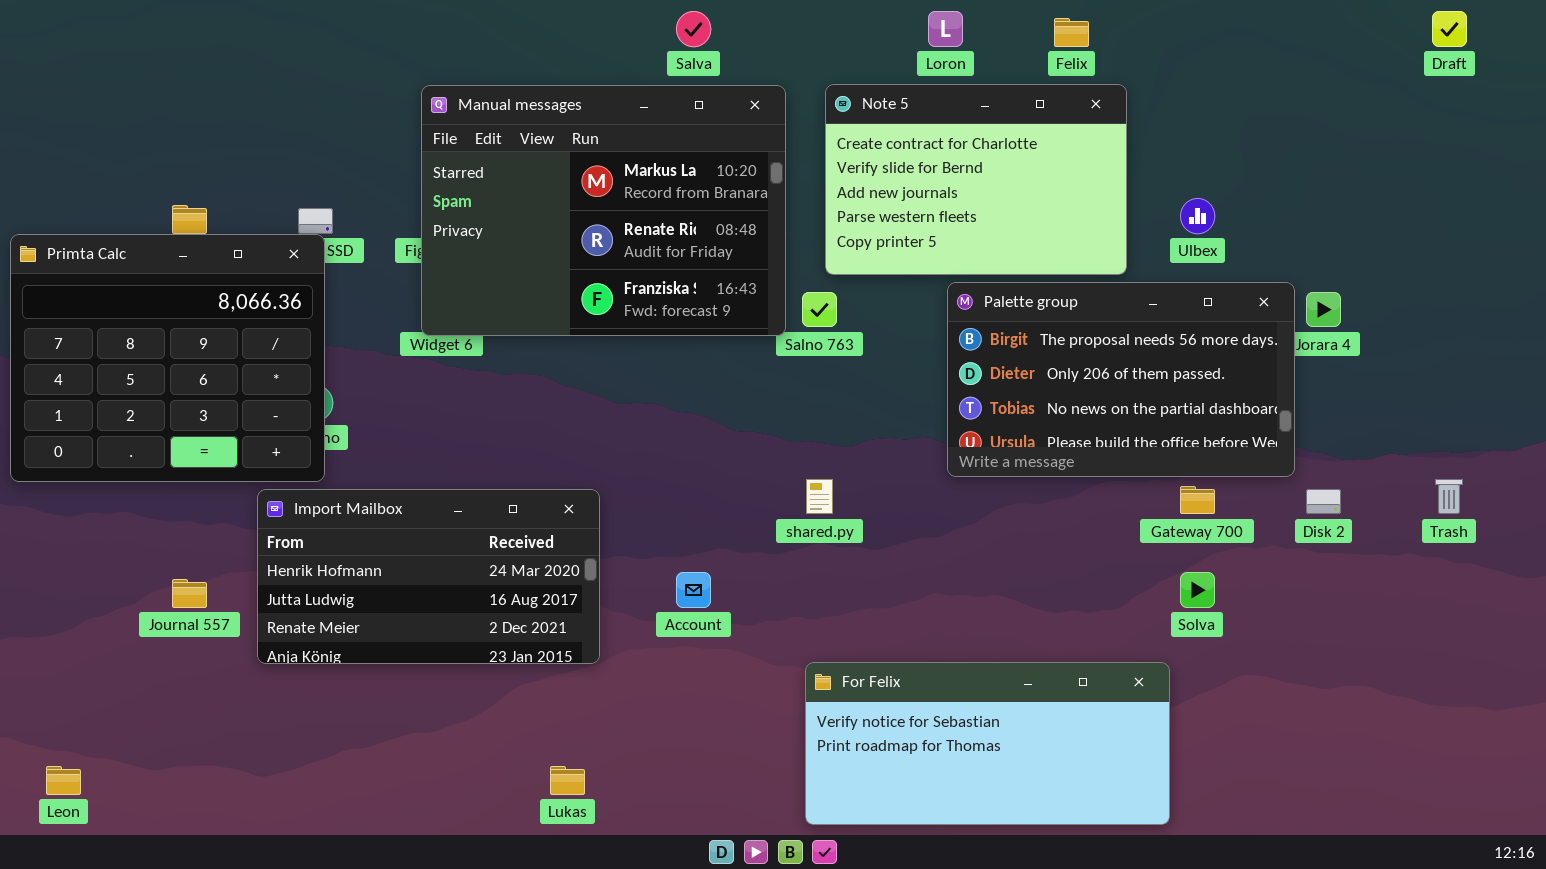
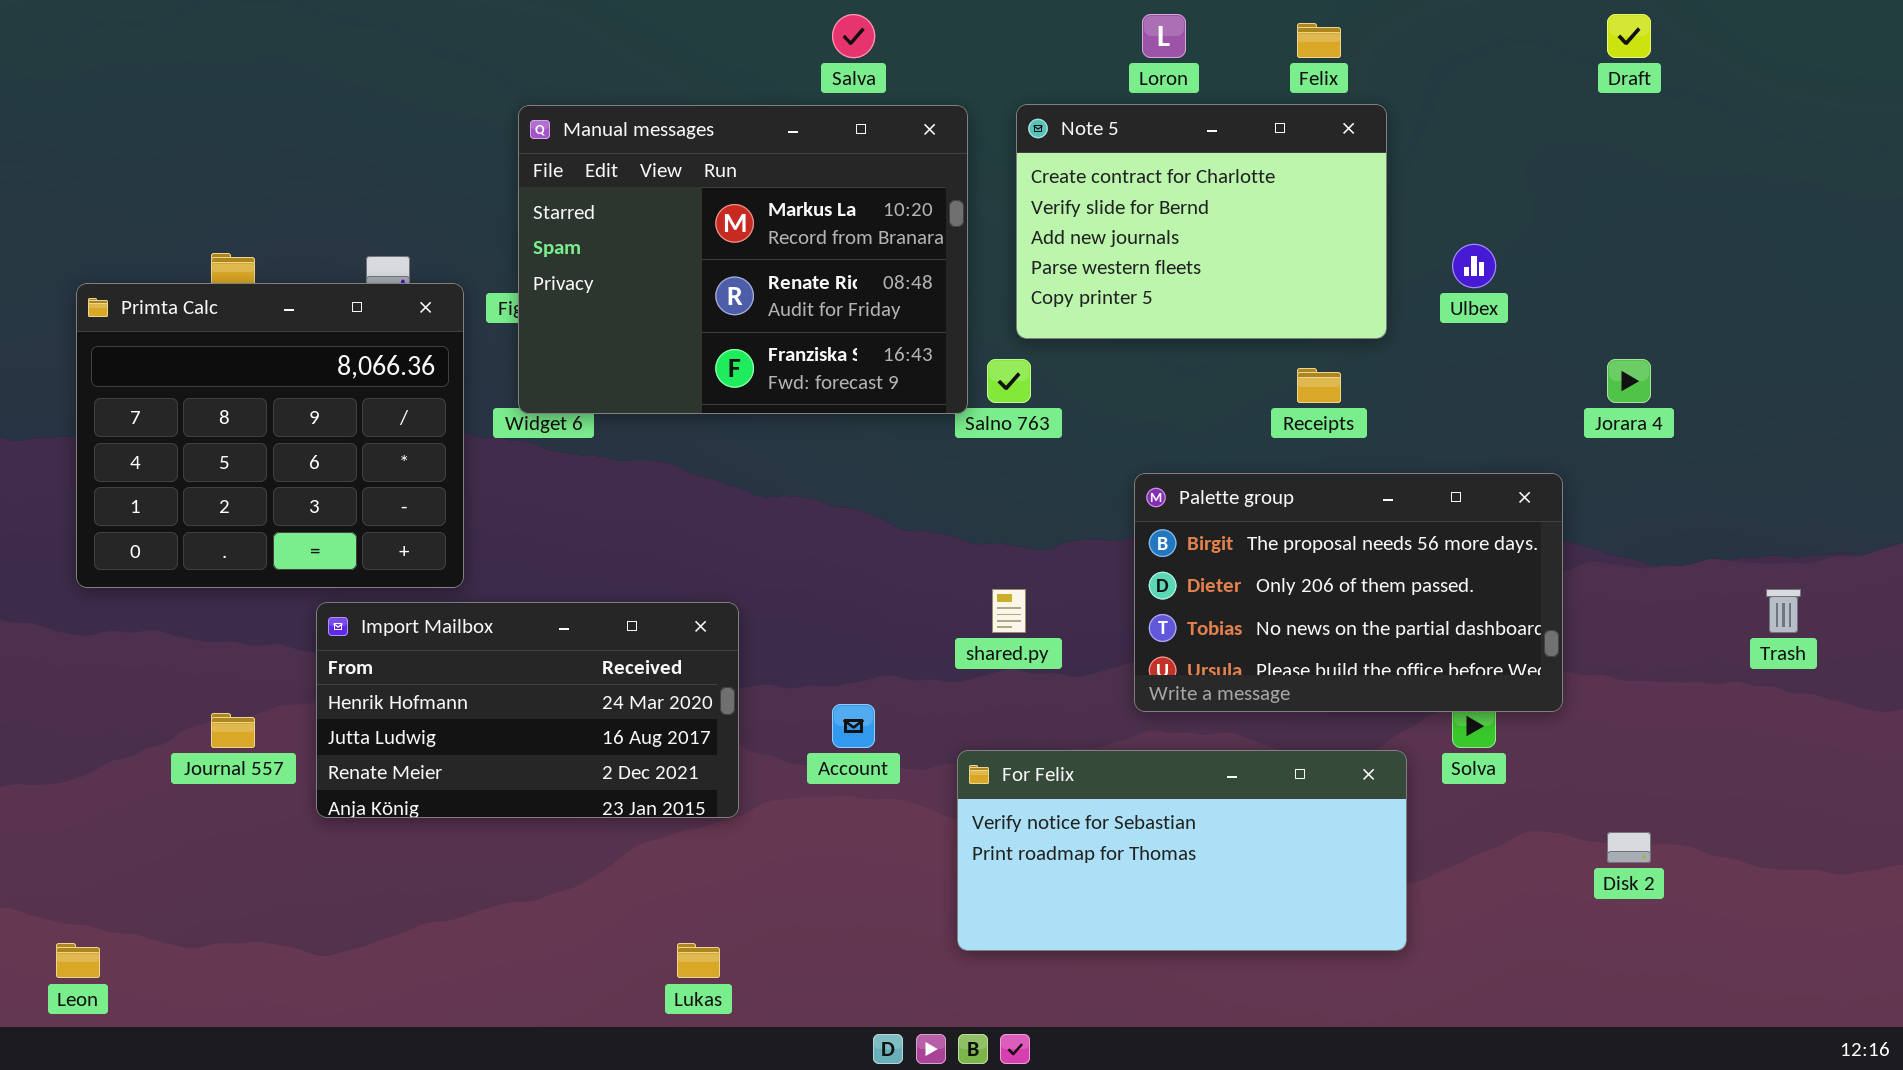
Draft: [1432,11,1467,47] -> [1607,14,1651,58], moved
Primta Calc: [10,234,325,482] -> [76,283,464,588], moved
Palette group: [947,282,1295,477] -> [1134,473,1563,712], moved
Disk 2: [1306,489,1341,514] -> [1607,832,1651,863], moved
For Felix: [805,662,1170,825] -> [957,750,1407,951], moved

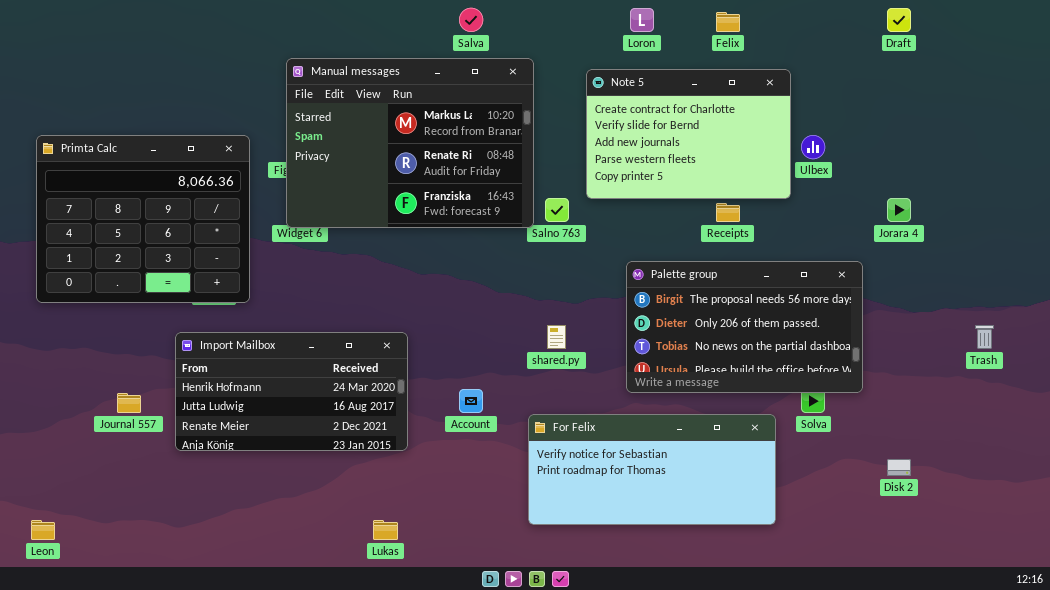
Note 5: [1016,104,1387,339] -> [586,69,791,199], moved
Primta Calc: [76,283,464,588] -> [36,135,250,303], moved

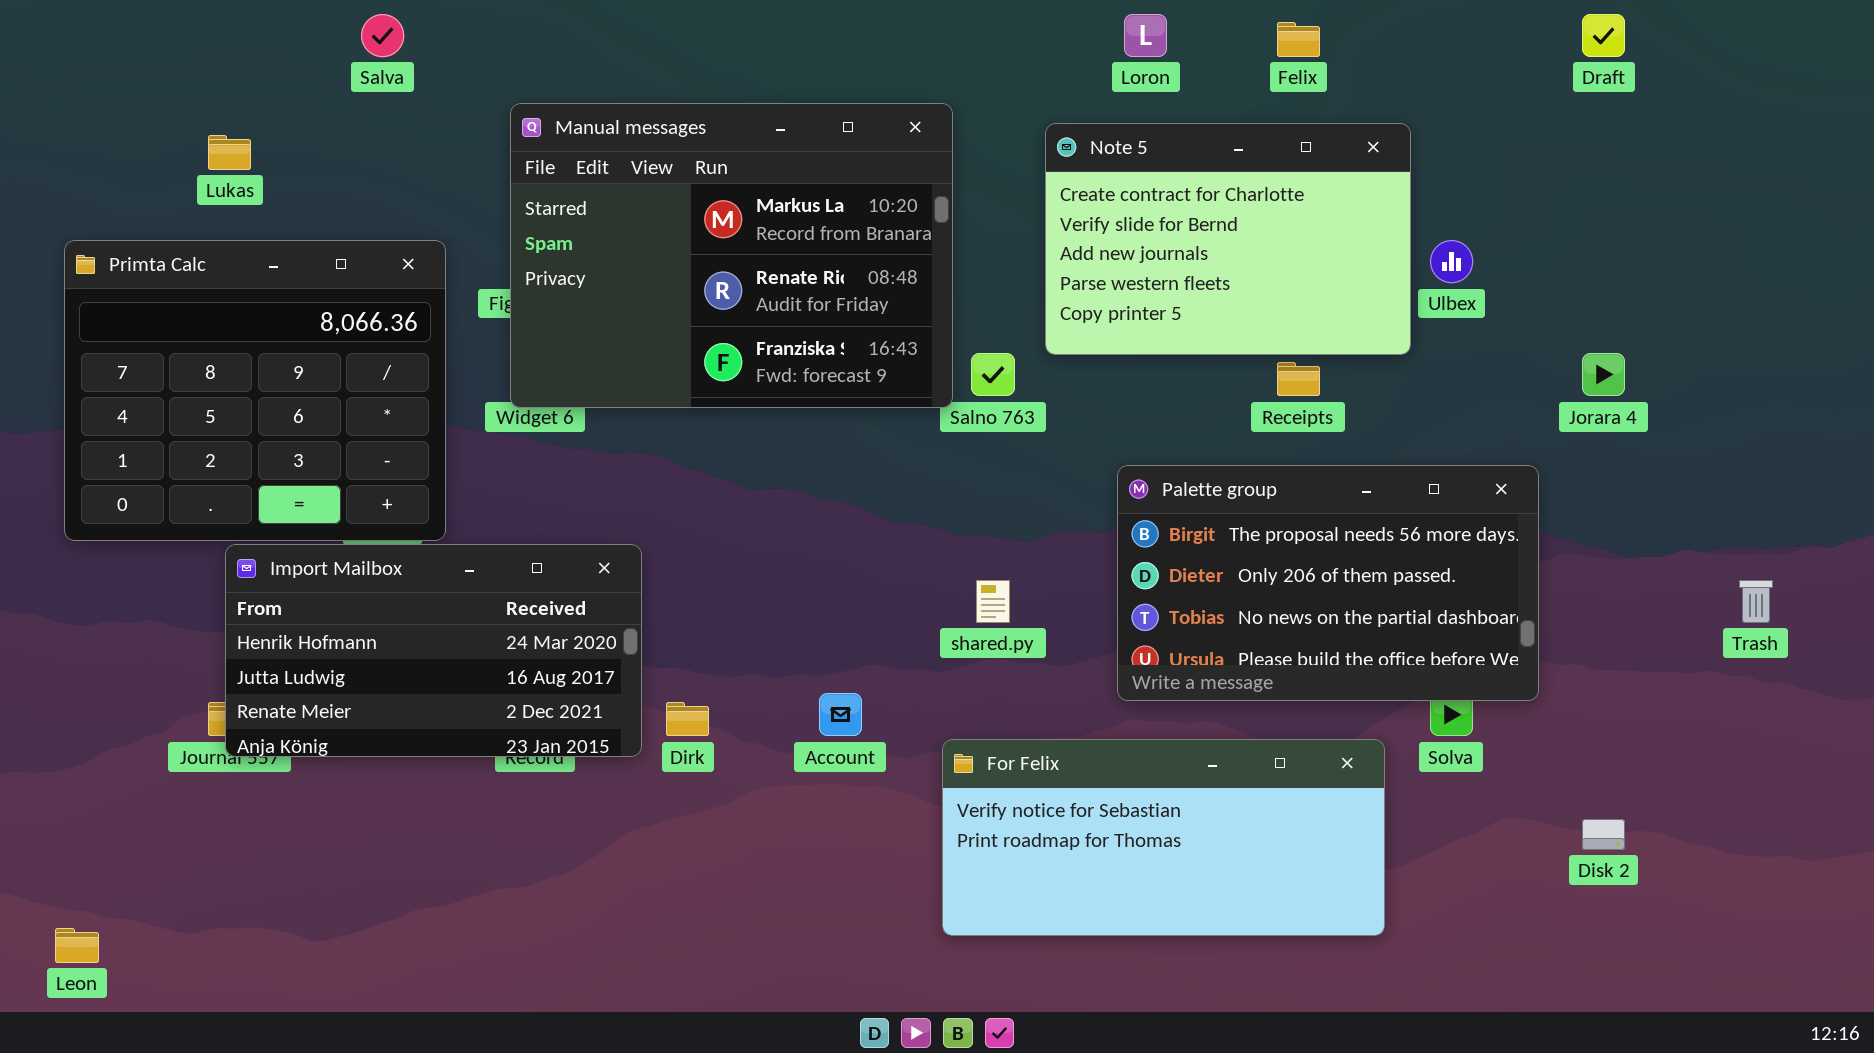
Salva: [459,8,483,32] -> [361,14,404,57], moved
Import Mailbox: [175,332,408,451] -> [225,544,642,757], moved
Lukas: [373,520,398,540] -> [208,135,251,170], moved

